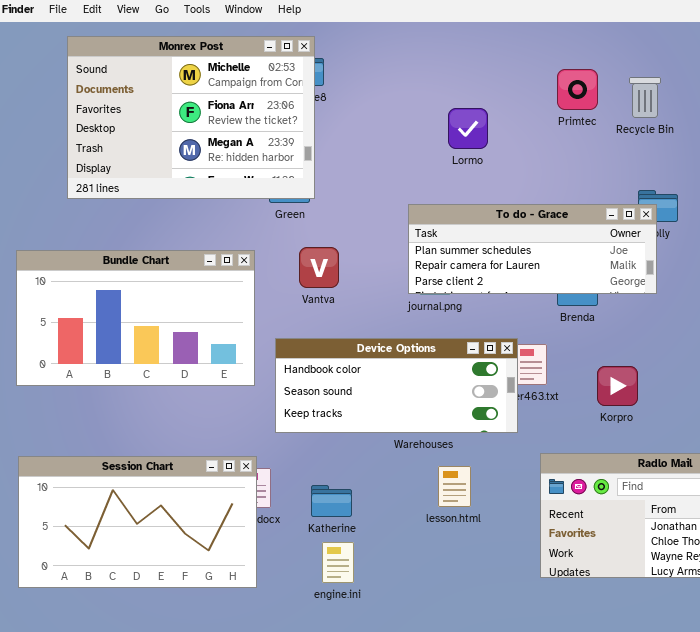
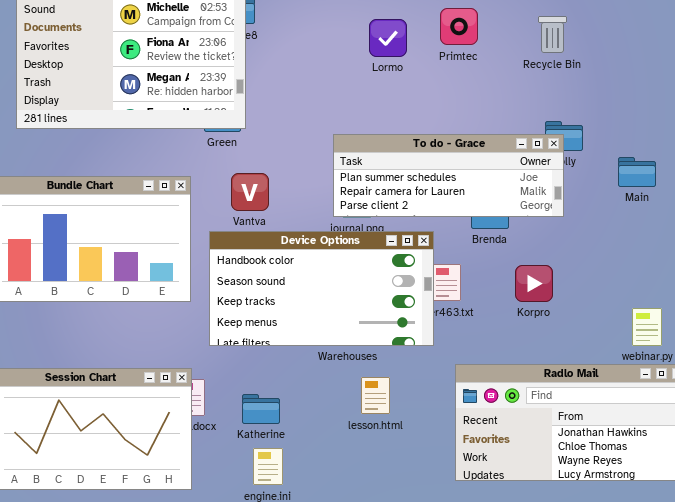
Primtec: [557,69,598,110] -> [440,8,478,45], moved
Lormo: [448,108,488,149] -> [369,19,407,57], moved
Device Options: [275,338,518,433] -> [209,231,434,346], resized
Korpro: [597,366,638,406] -> [515,265,553,302], moved

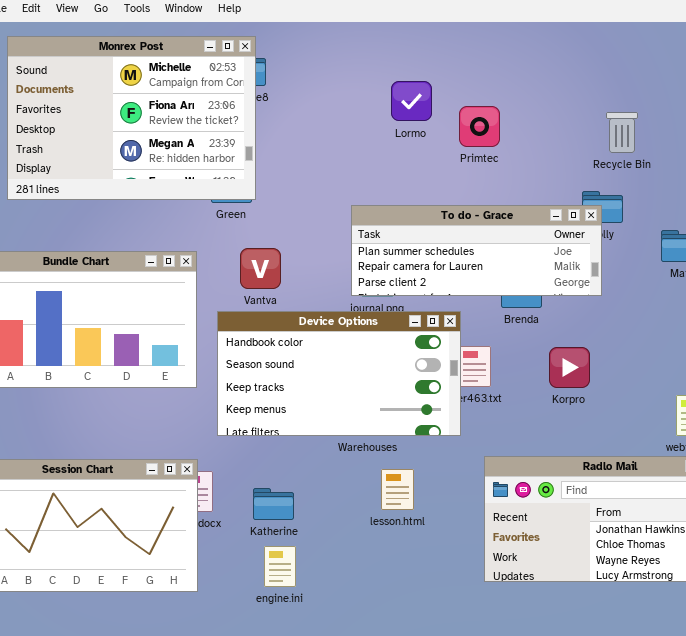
Primtec: [440,8,478,45] -> [459,106,500,147], moved
Recycle Bin: [538,16,567,53] -> [606,112,638,153], moved

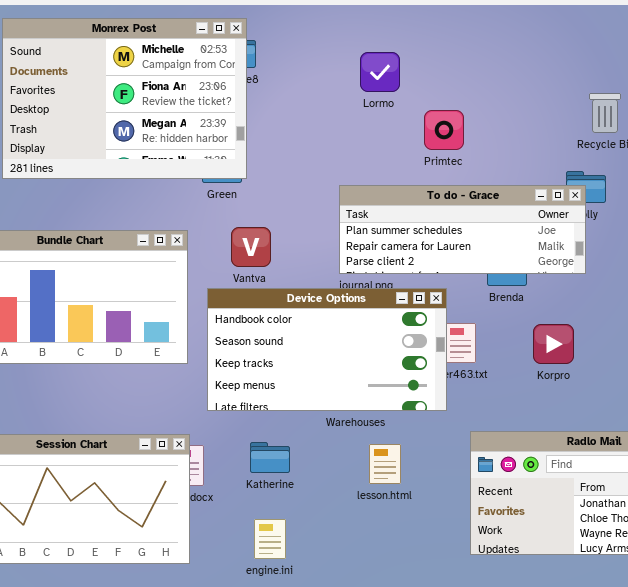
Lormo: [391,81,432,121] -> [360,52,400,92], moved
Primtec: [459,106,500,147] -> [424,110,464,150], moved
Katherine: [253,488,294,520] -> [250,442,290,473], moved

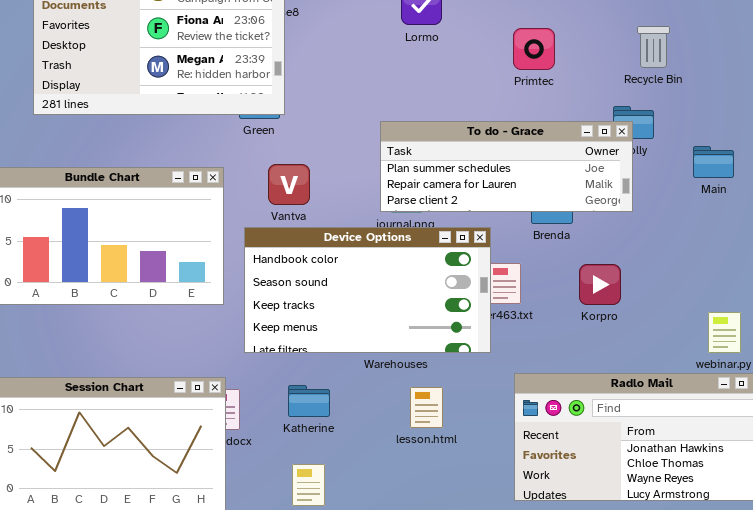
Primtec: [424,110,464,150] -> [513,28,555,70], moved

